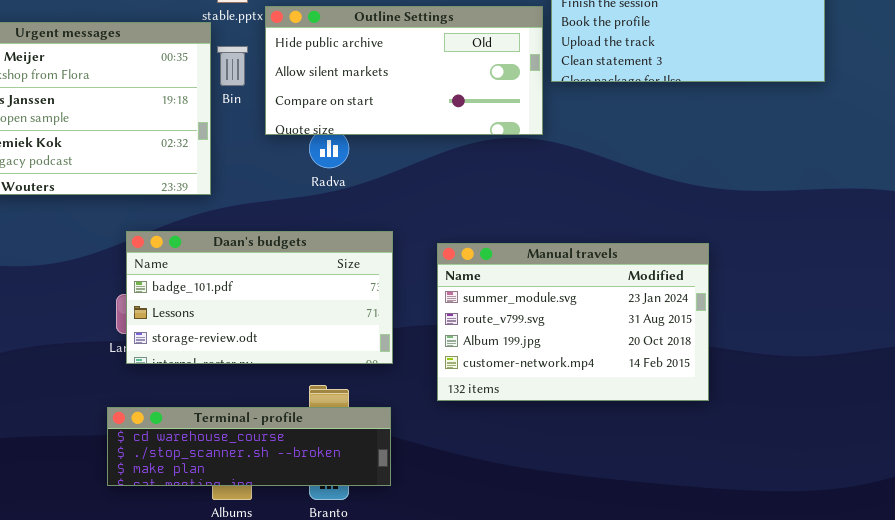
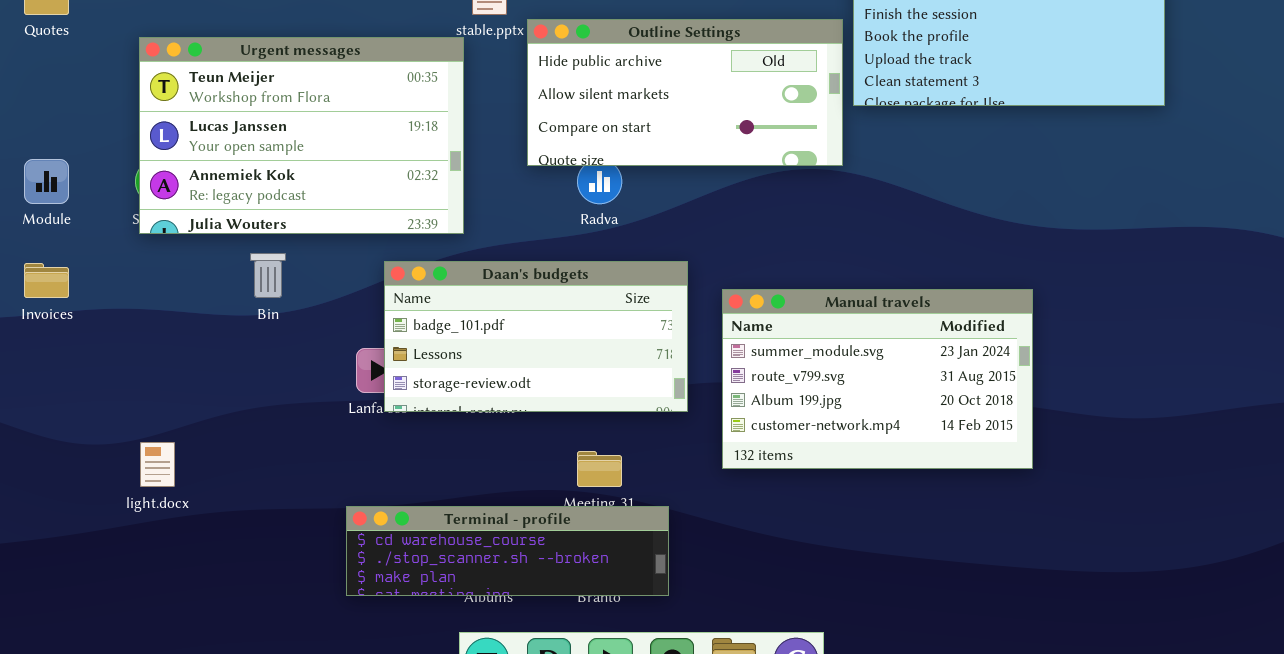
Bin: [217,46,248,86] -> [250,253,286,298], moved
Daan's budgets: [126,231,393,364] -> [384,261,688,412], moved
Terminal - profile: [107,407,391,486] -> [346,506,669,596], moved

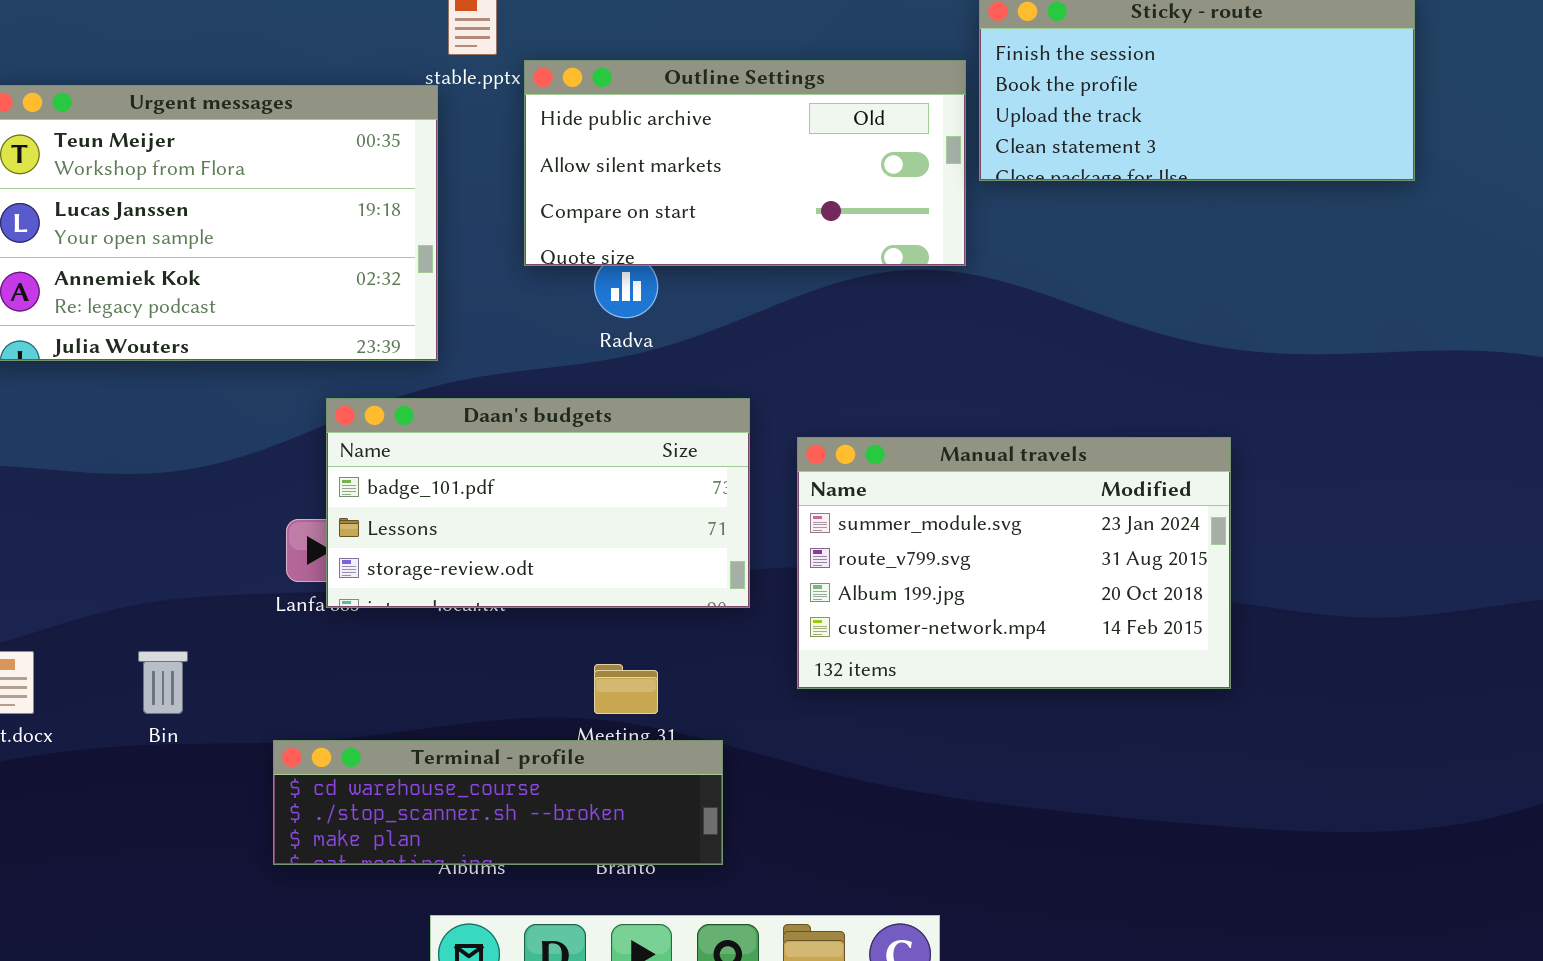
Bin: [250,253,286,298] -> [138,651,188,714], moved

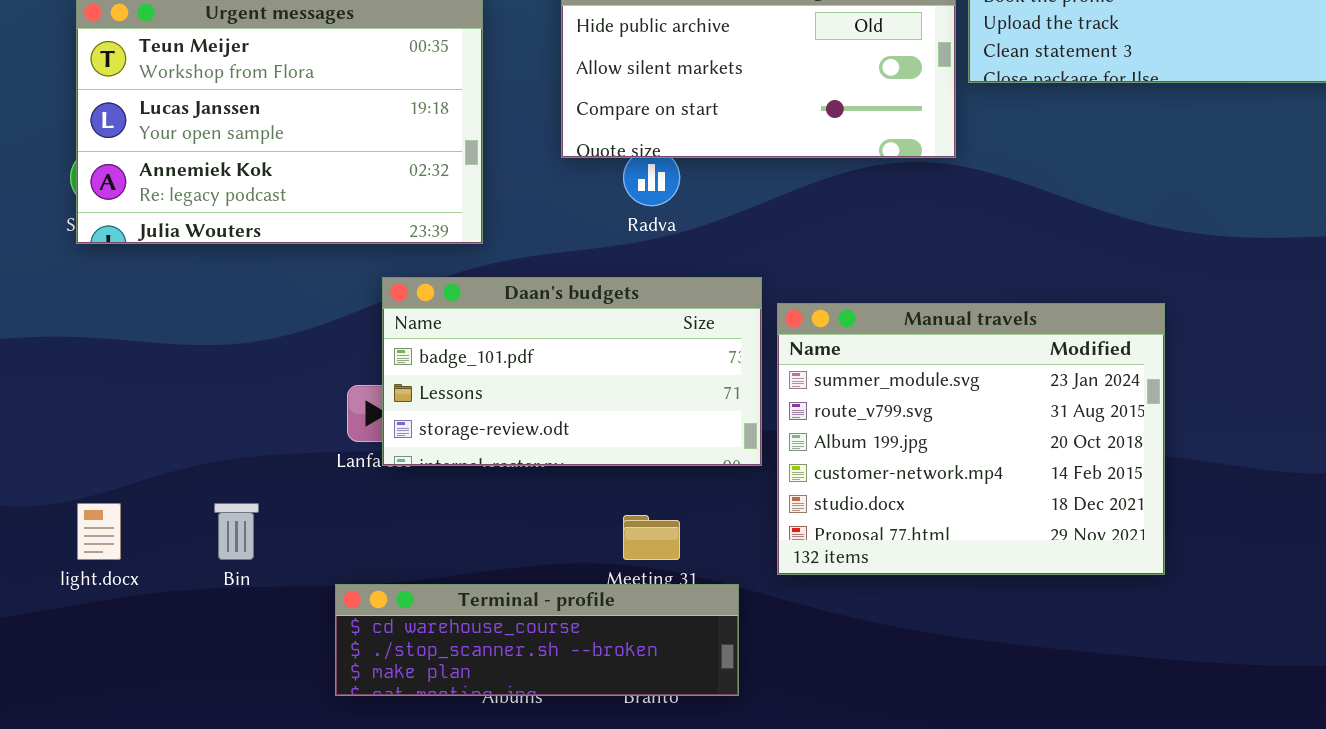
Manual travels: [797,437,1231,689] -> [777,303,1165,575], moved, resized

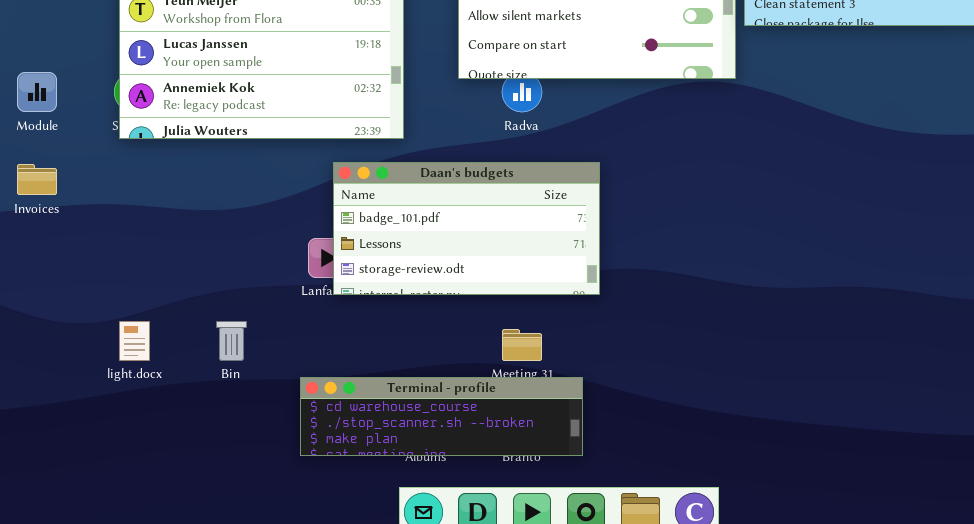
Manual travels: [777,303,1165,575] -> none, closed

